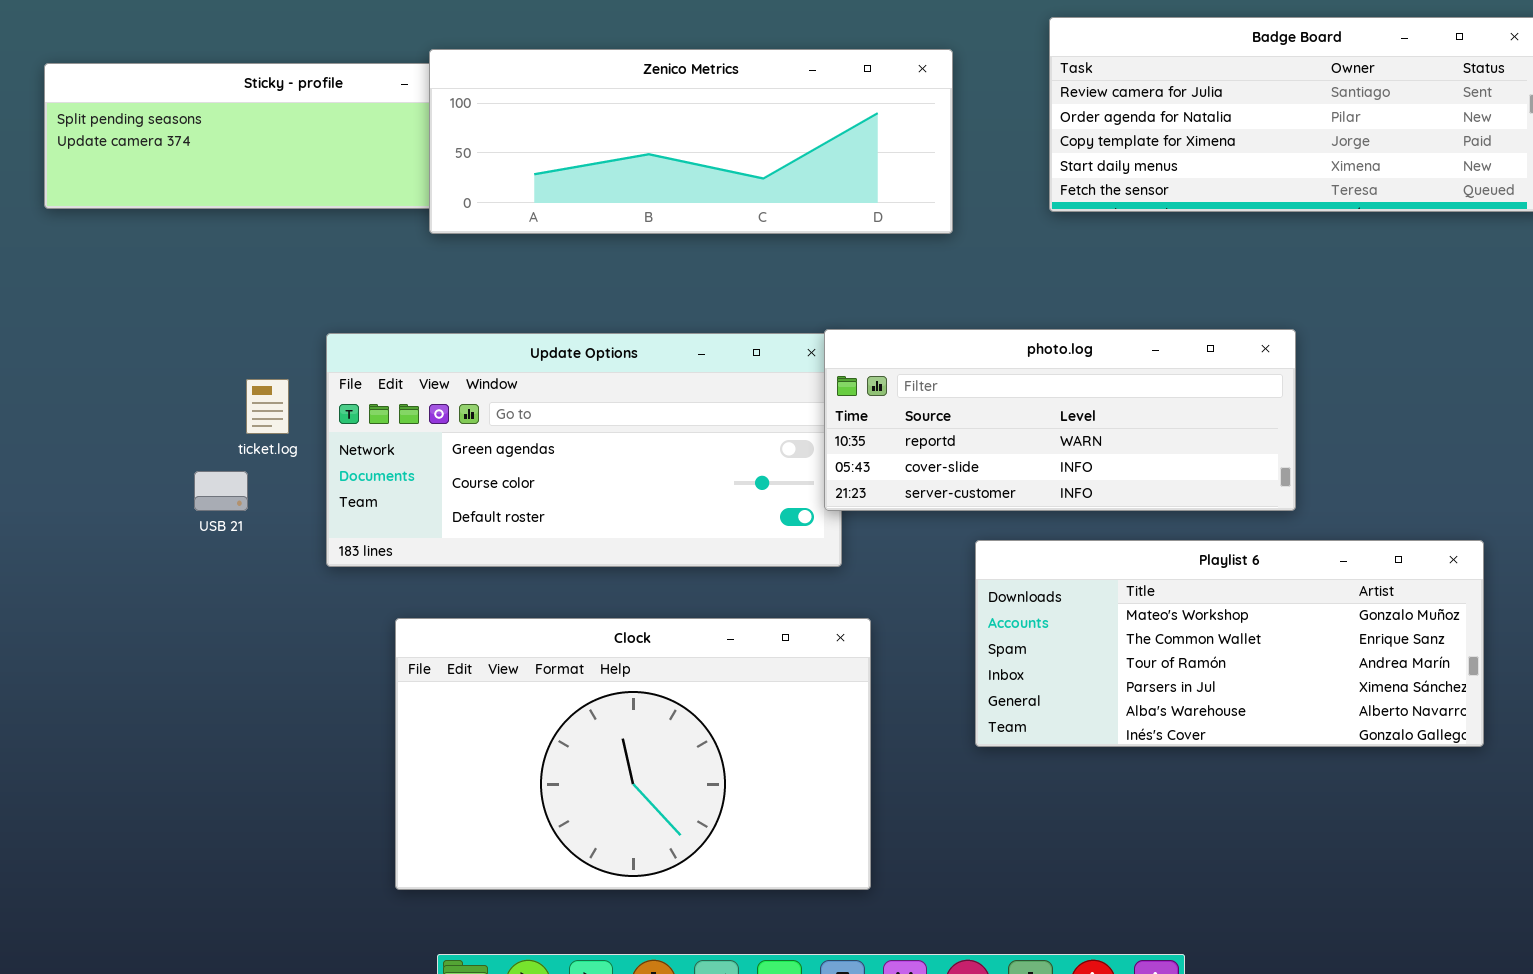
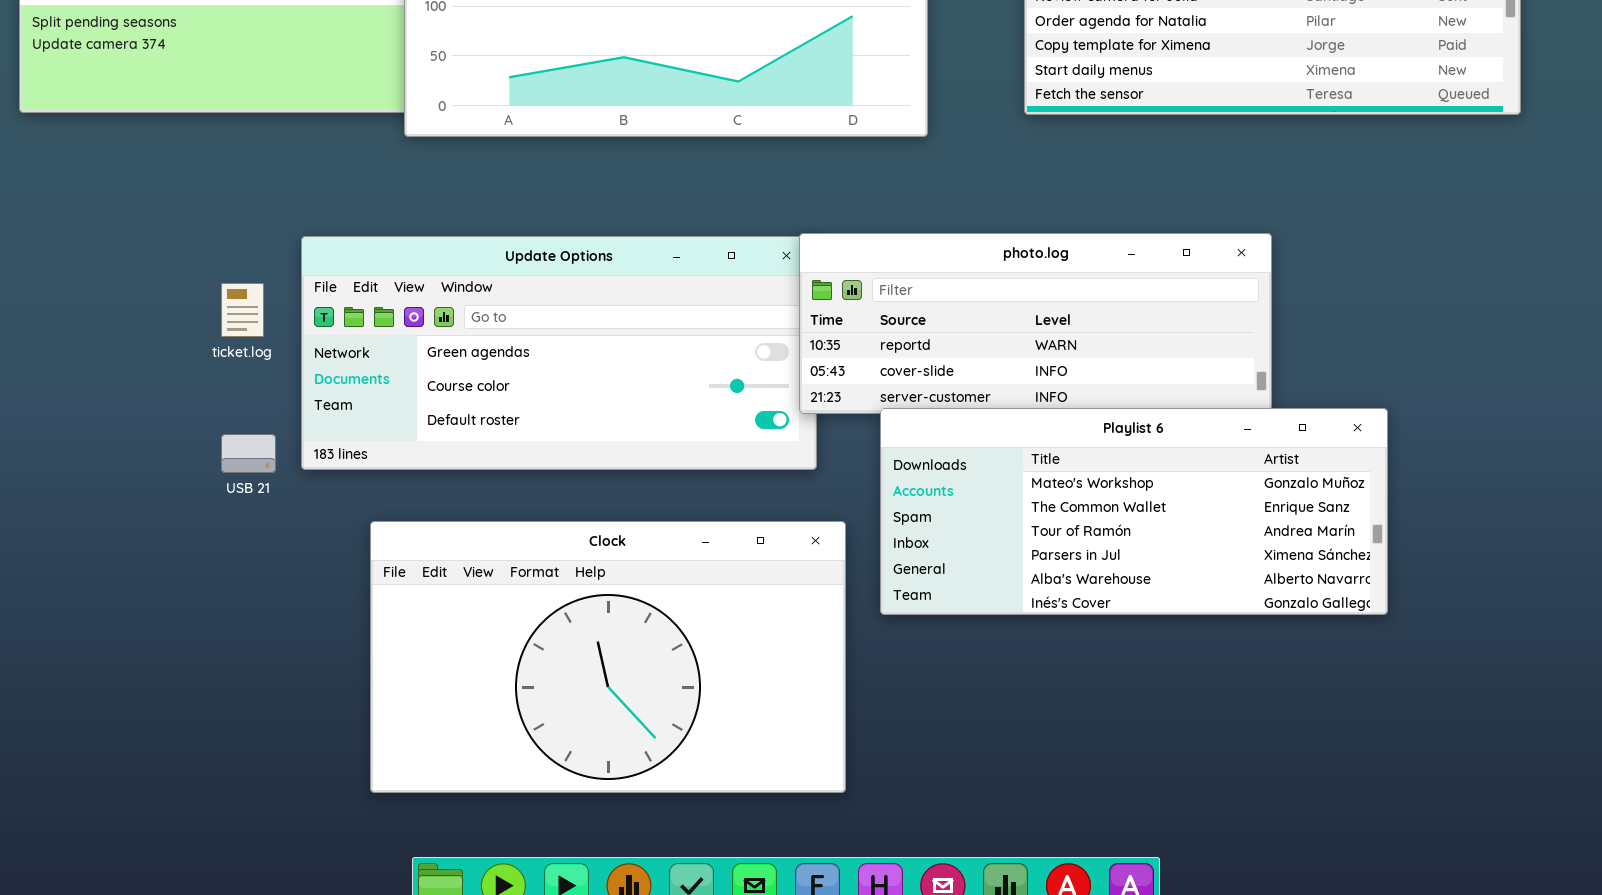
USB 21: [194,471,248,511] -> [221,434,276,473], moved
Playlist 6: [975,540,1484,747] -> [880,408,1388,615], moved

